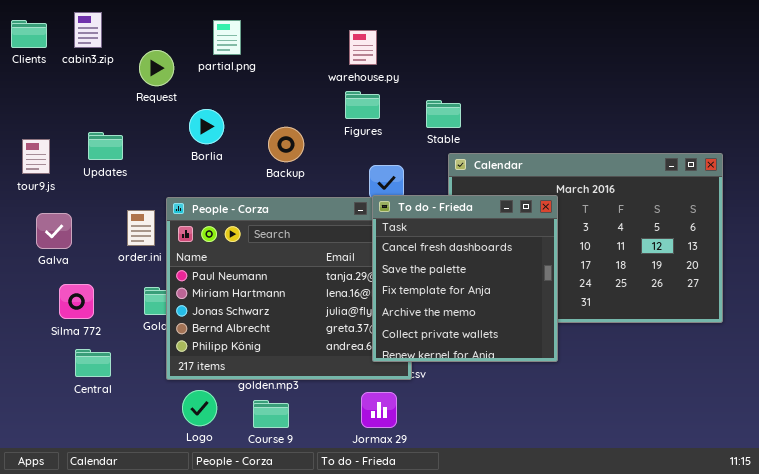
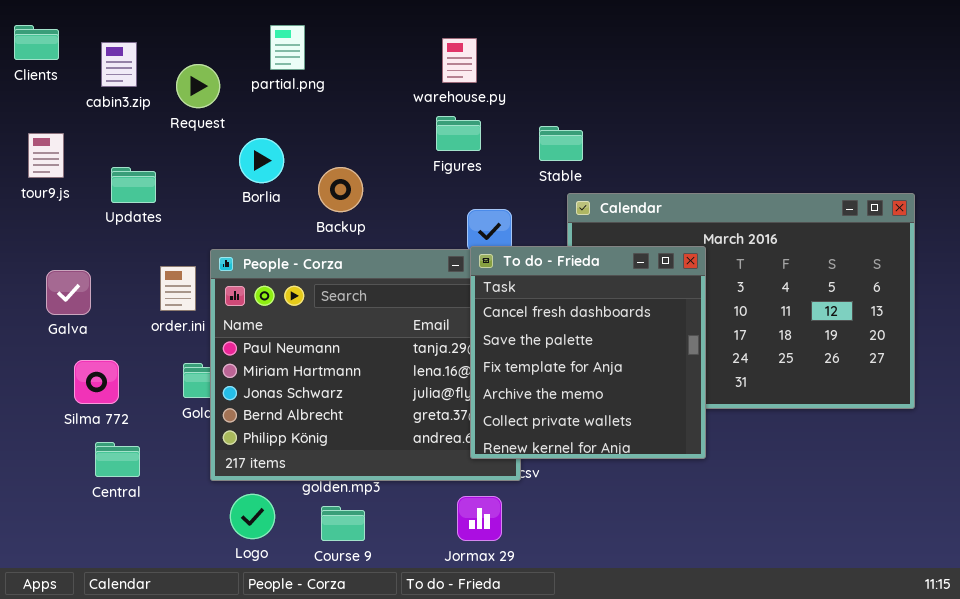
cabin3.zip: [74,12,102,48] -> [101,42,137,87], moved
Backup: [268,127,304,162] -> [318,167,363,212], moved
tour9.js: [22,139,50,174] -> [28,133,64,178], moved

